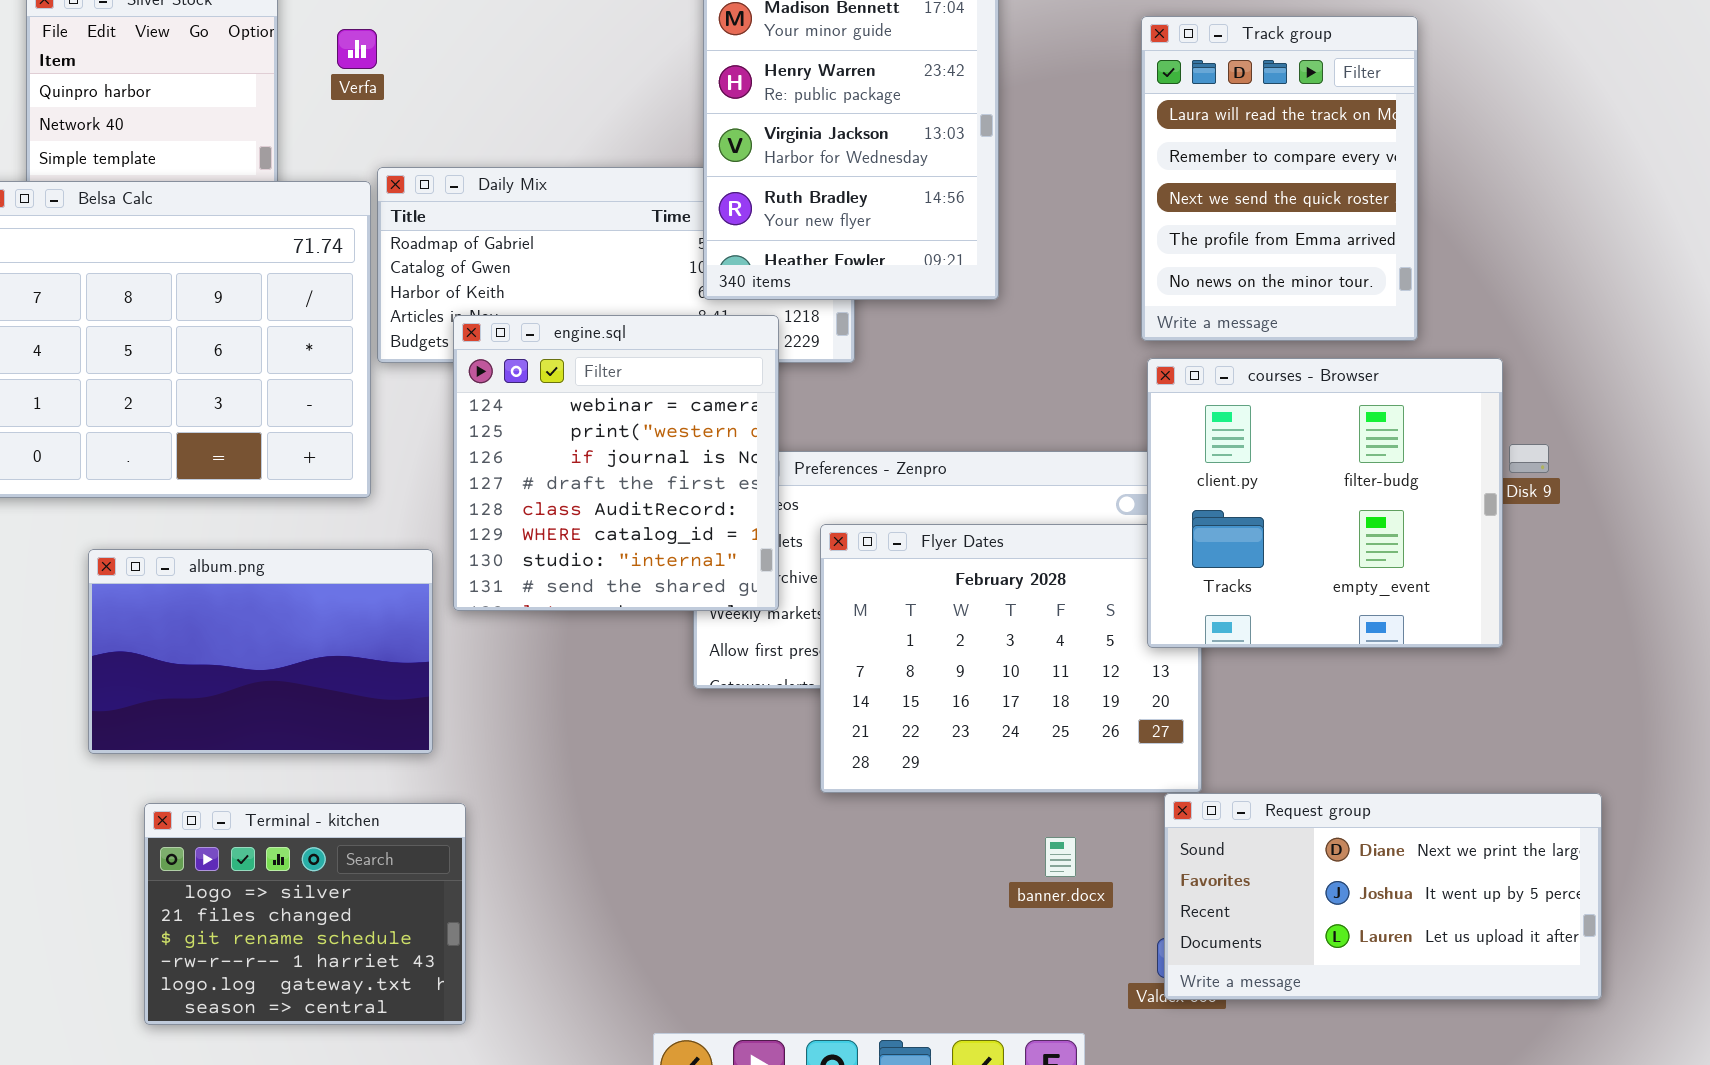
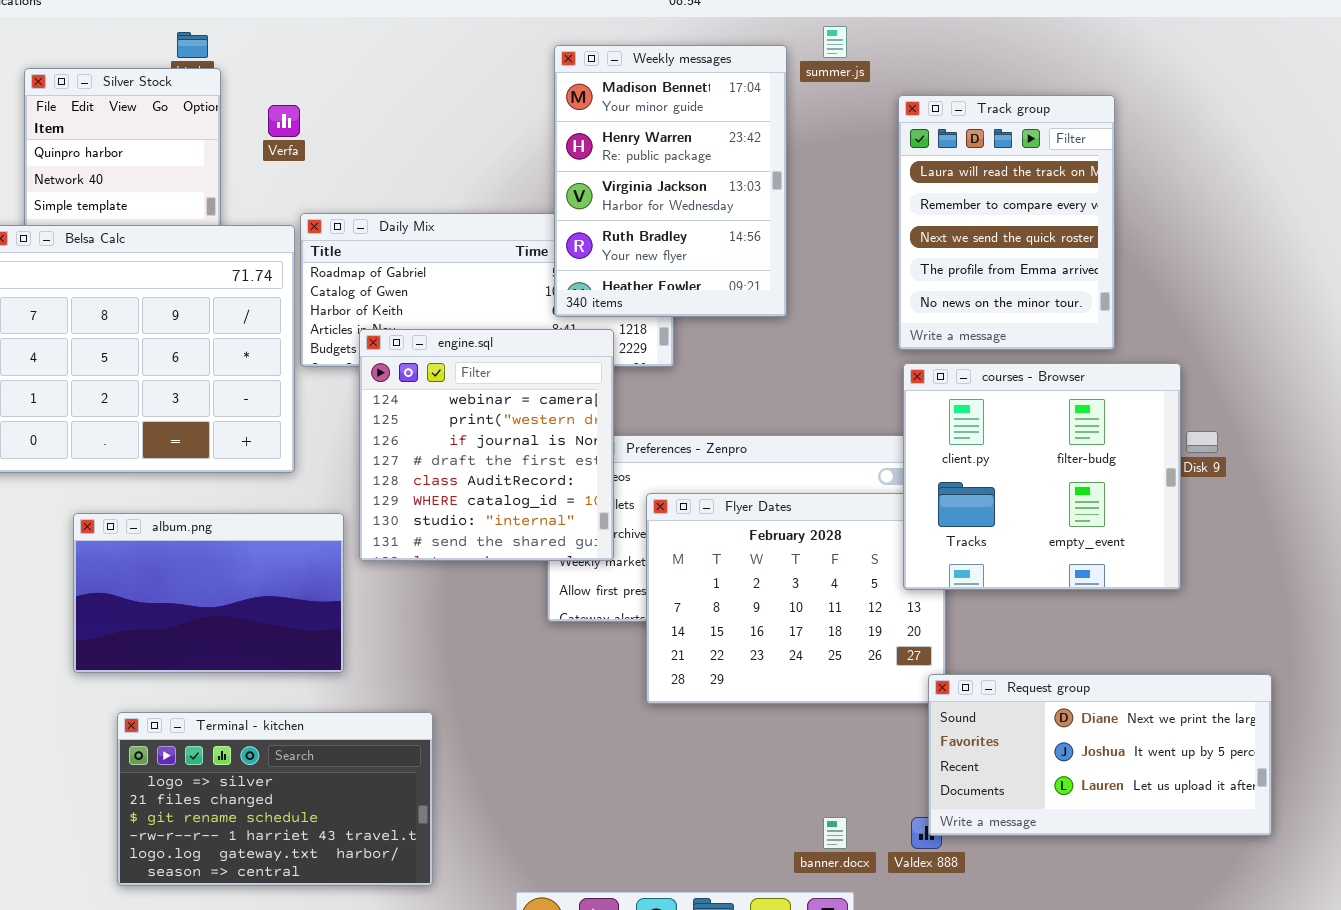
Request group: [1164,793,1602,1000] -> [928,674,1272,836], moved
Terminal - kitchen: [144,803,466,1025] -> [117,712,433,886], resized
banner.docx: [1045,837,1076,877] -> [823,817,847,849], moved

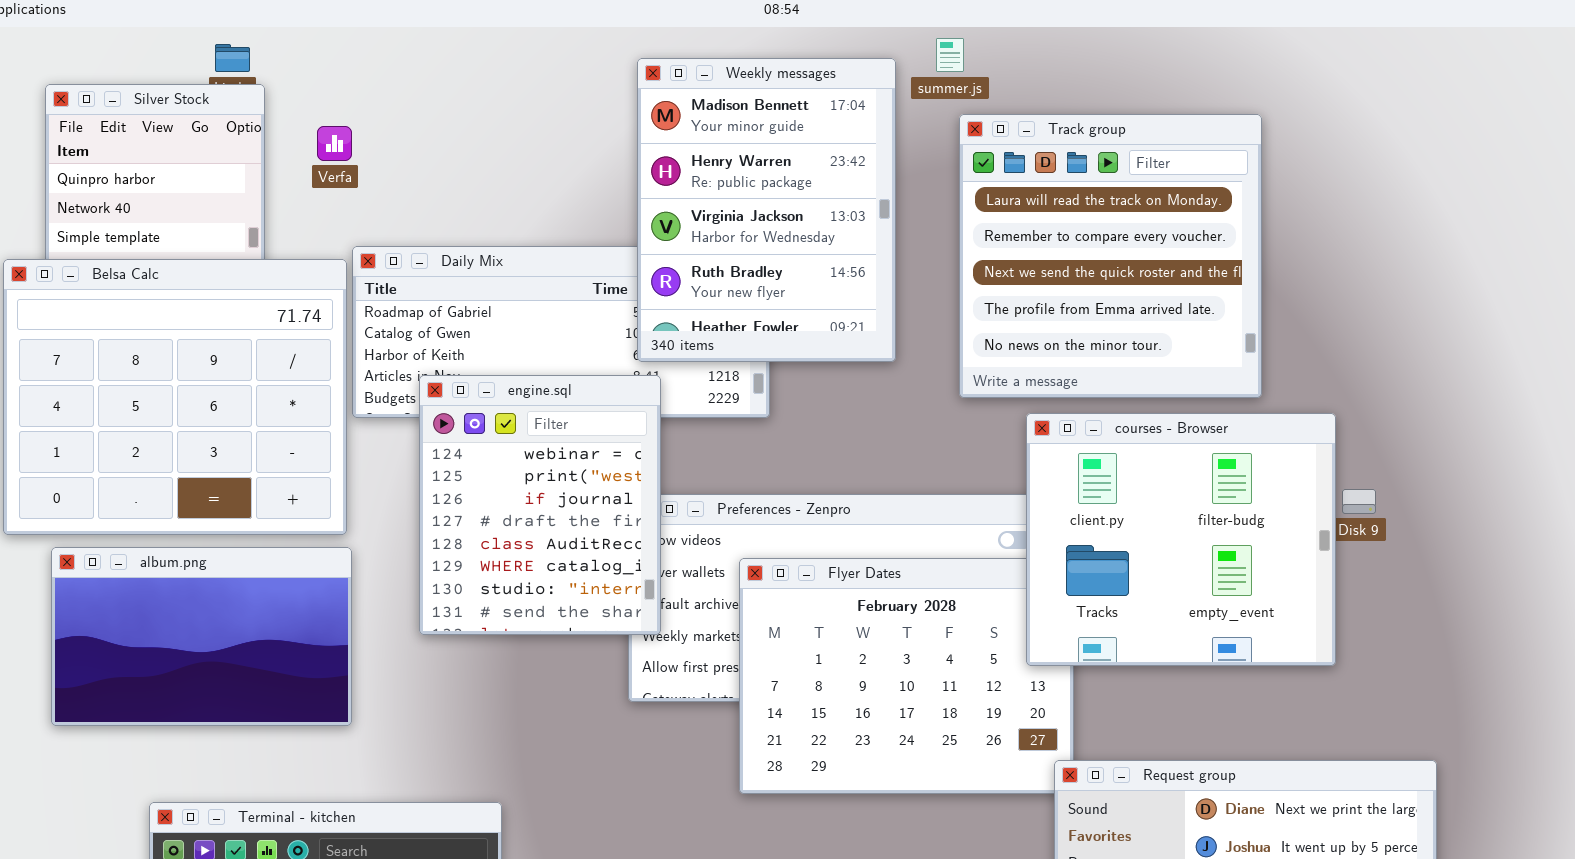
Track group: [898,95,1115,350] -> [959,114,1262,398], resized
engine.sql: [359,329,614,561] -> [419,375,661,635], resized
album.png: [73,513,344,673] -> [51,547,352,726], moved

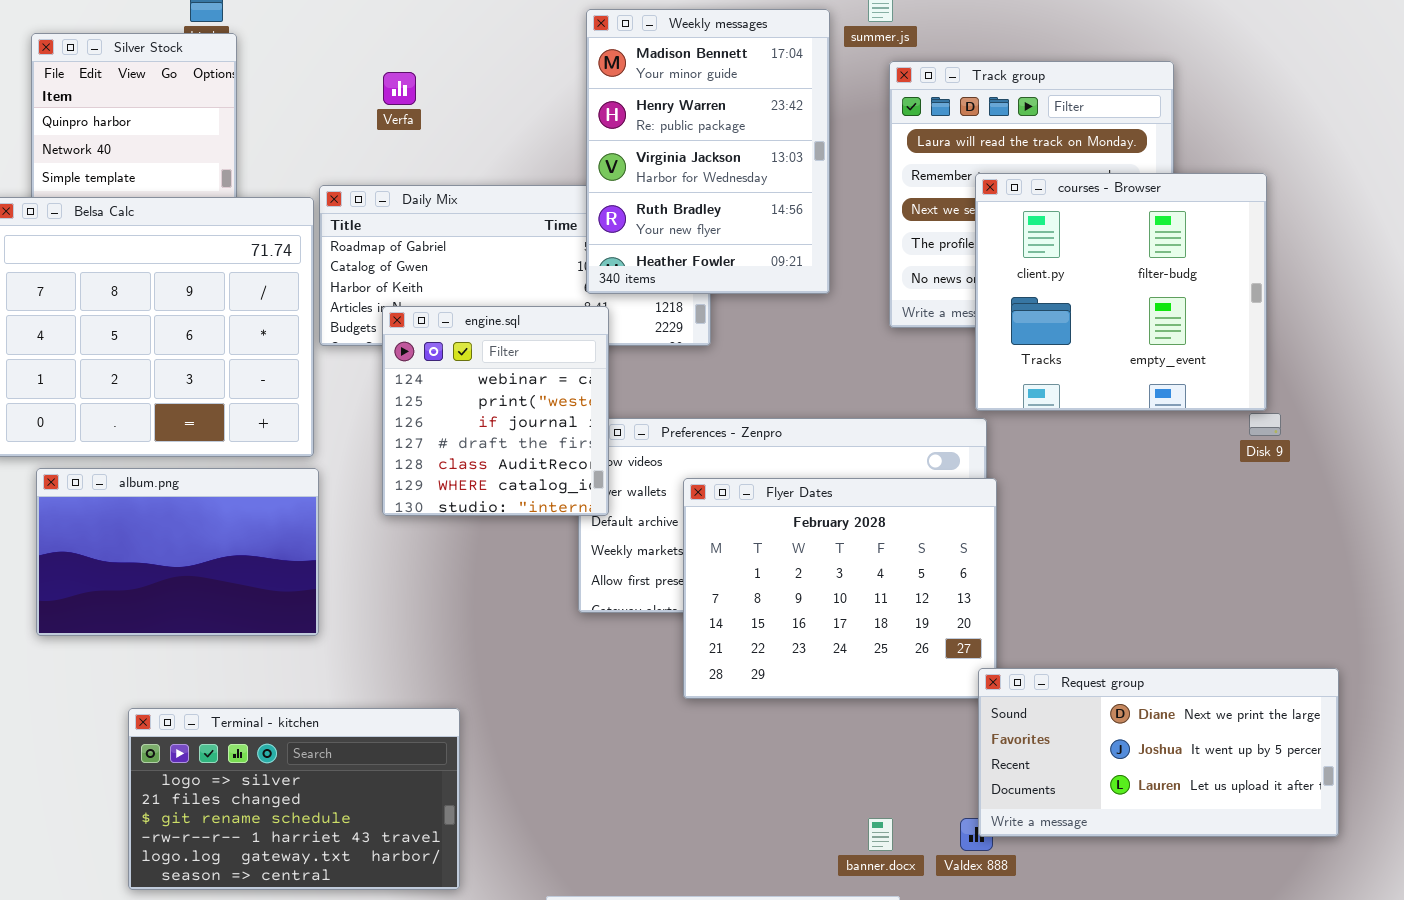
Verfa: [317,126,352,161] -> [383,72,416,105], moved
engine.sql: [419,375,661,635] -> [382,306,609,516], resized
courses - Browser: [1026,413,1336,666] -> [975,173,1267,411], moved

